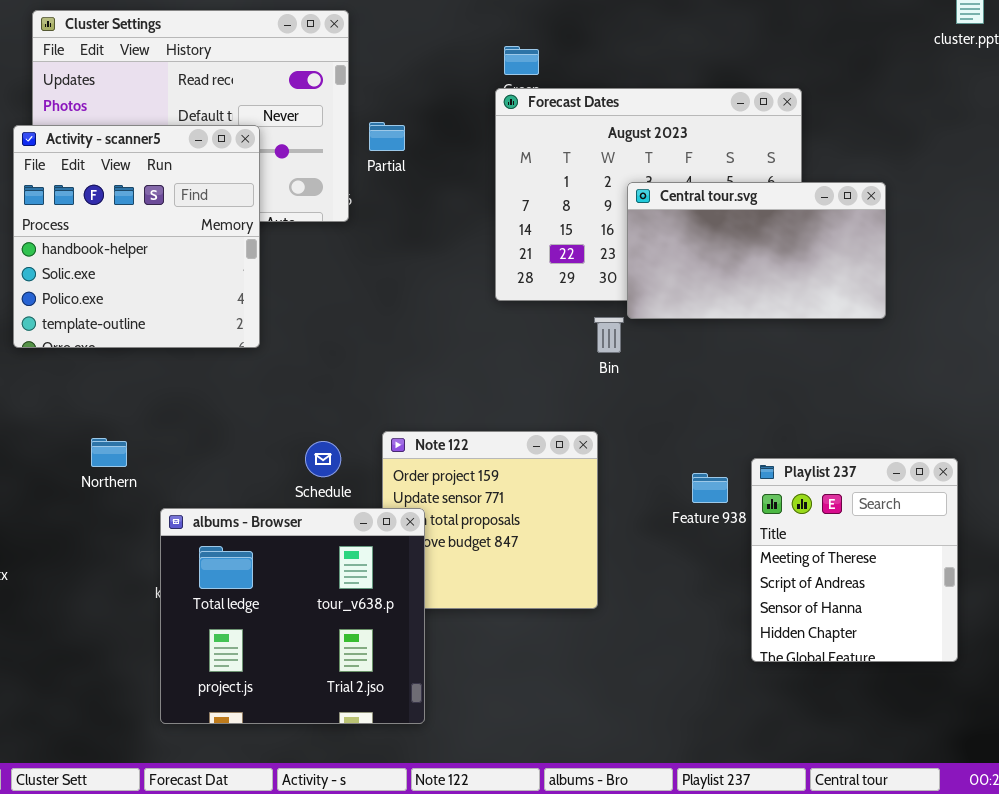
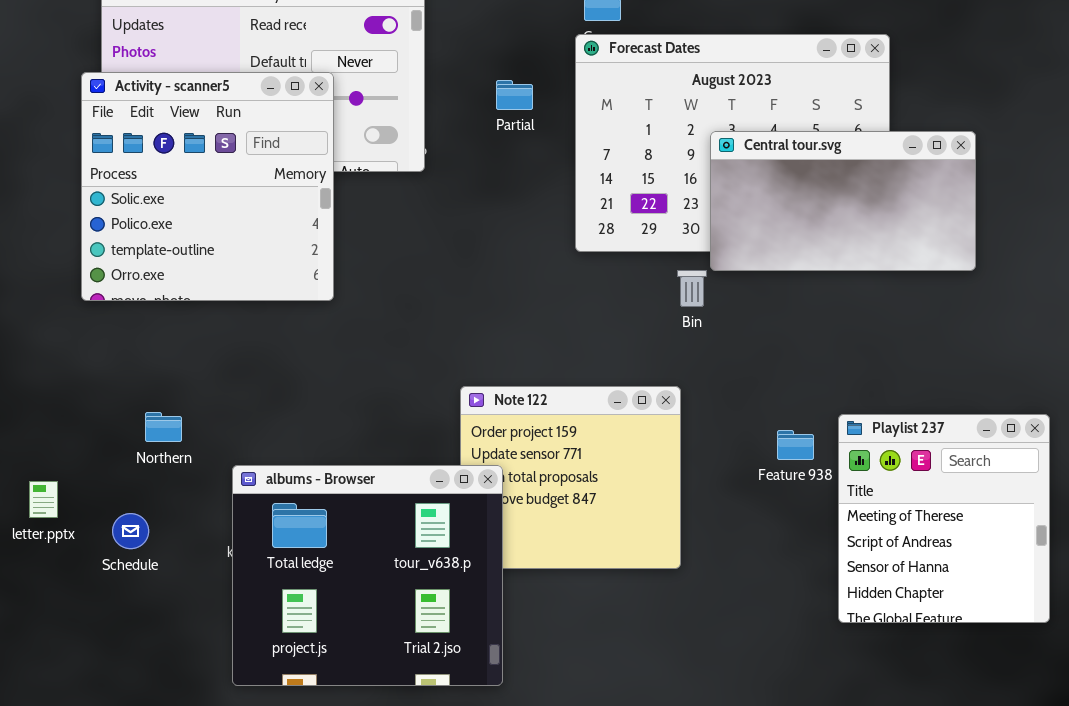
Partial: [369,122,405,151] -> [496,80,533,110], moved
Activity - scanner5: [13,125,260,348] -> [81,72,334,301], scrolled down 1 row
Northern: [91,438,127,467] -> [145,412,182,442], moved
Schedule: [305,441,341,477] -> [112,513,149,549], moved

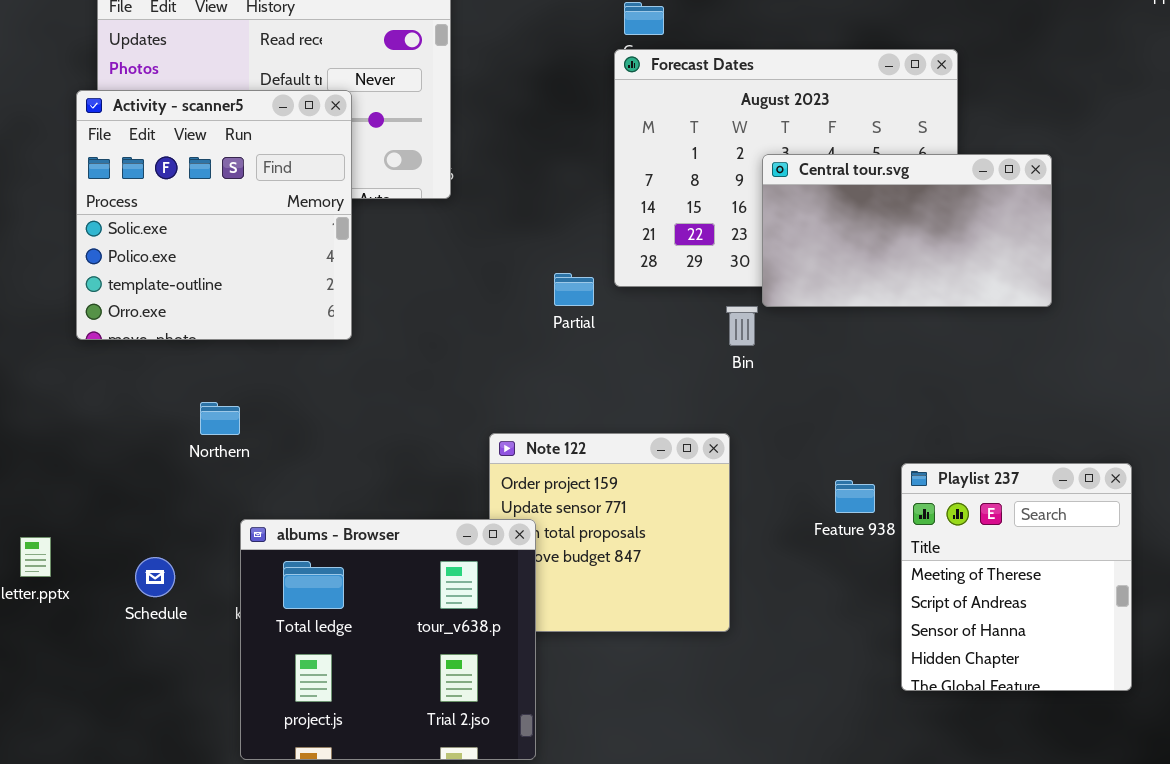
Partial: [496,80,533,110] -> [554,273,594,306], moved
Northern: [145,412,182,442] -> [200,402,240,435], moved
Schedule: [112,513,149,549] -> [135,557,175,597], moved

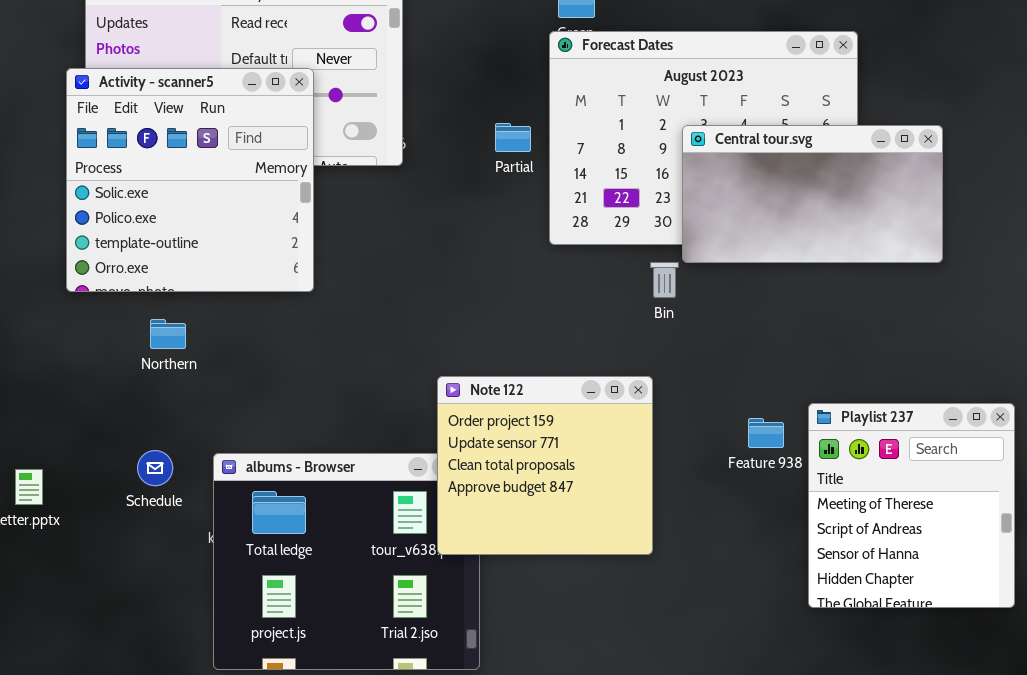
Partial: [554,273,594,306] -> [495,123,531,152], moved
Northern: [200,402,240,435] -> [150,319,186,349], moved
Note 122: [489,433,730,632] -> [437,376,653,555], raised
Schedule: [135,557,175,597] -> [137,450,173,486], moved

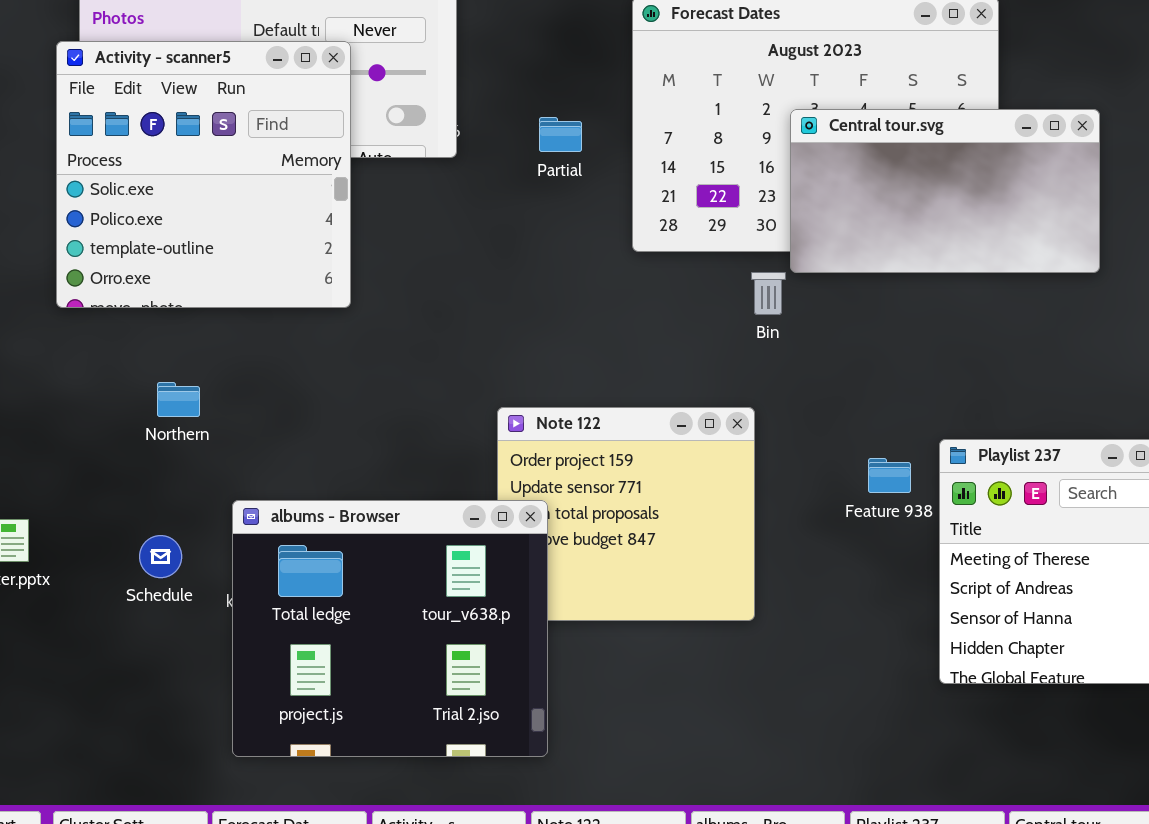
Partial: [495,123,531,152] -> [539,117,582,152], moved
Northern: [150,319,186,349] -> [157,382,200,417], moved
Schedule: [137,450,173,486] -> [139,535,182,578], moved
albums - Browser: [213,453,480,670] -> [232,500,548,757], raised

